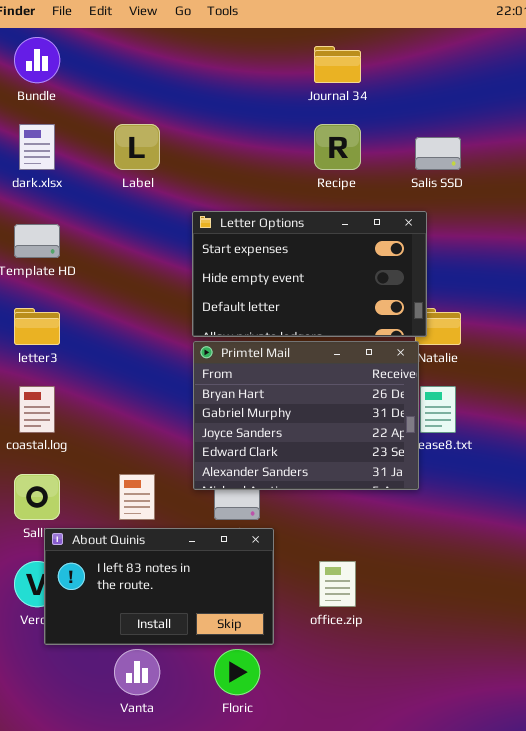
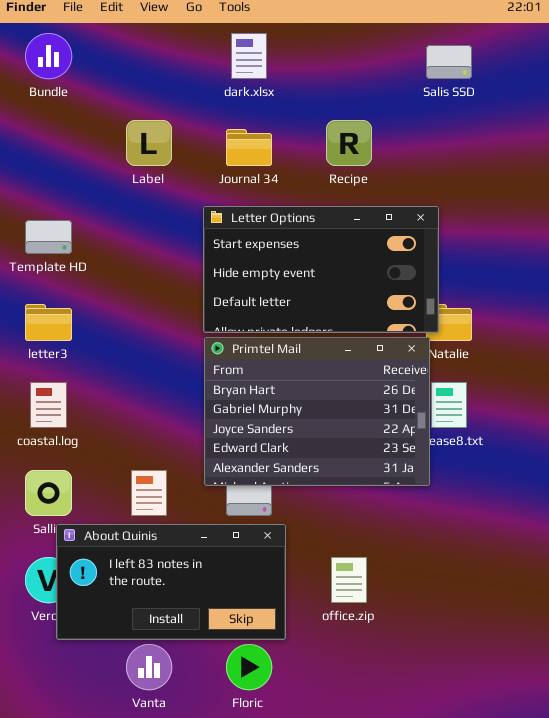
Journal 34: [314,46,361,83] -> [226,129,272,166], moved
dark.xlsx: [19,124,55,170] -> [231,33,267,79], moved
Salis SSD: [415,137,461,170] -> [426,45,472,79], moved

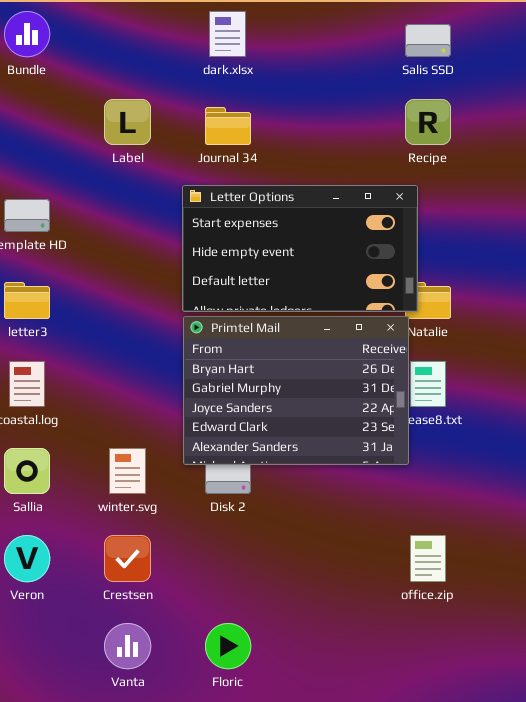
Recipe: [326,120,372,166] -> [405,99,451,145], moved
About Quinis: [56,524,286,640] -> none, closed
office.zip: [331,557,367,603] -> [410,535,446,582], moved

